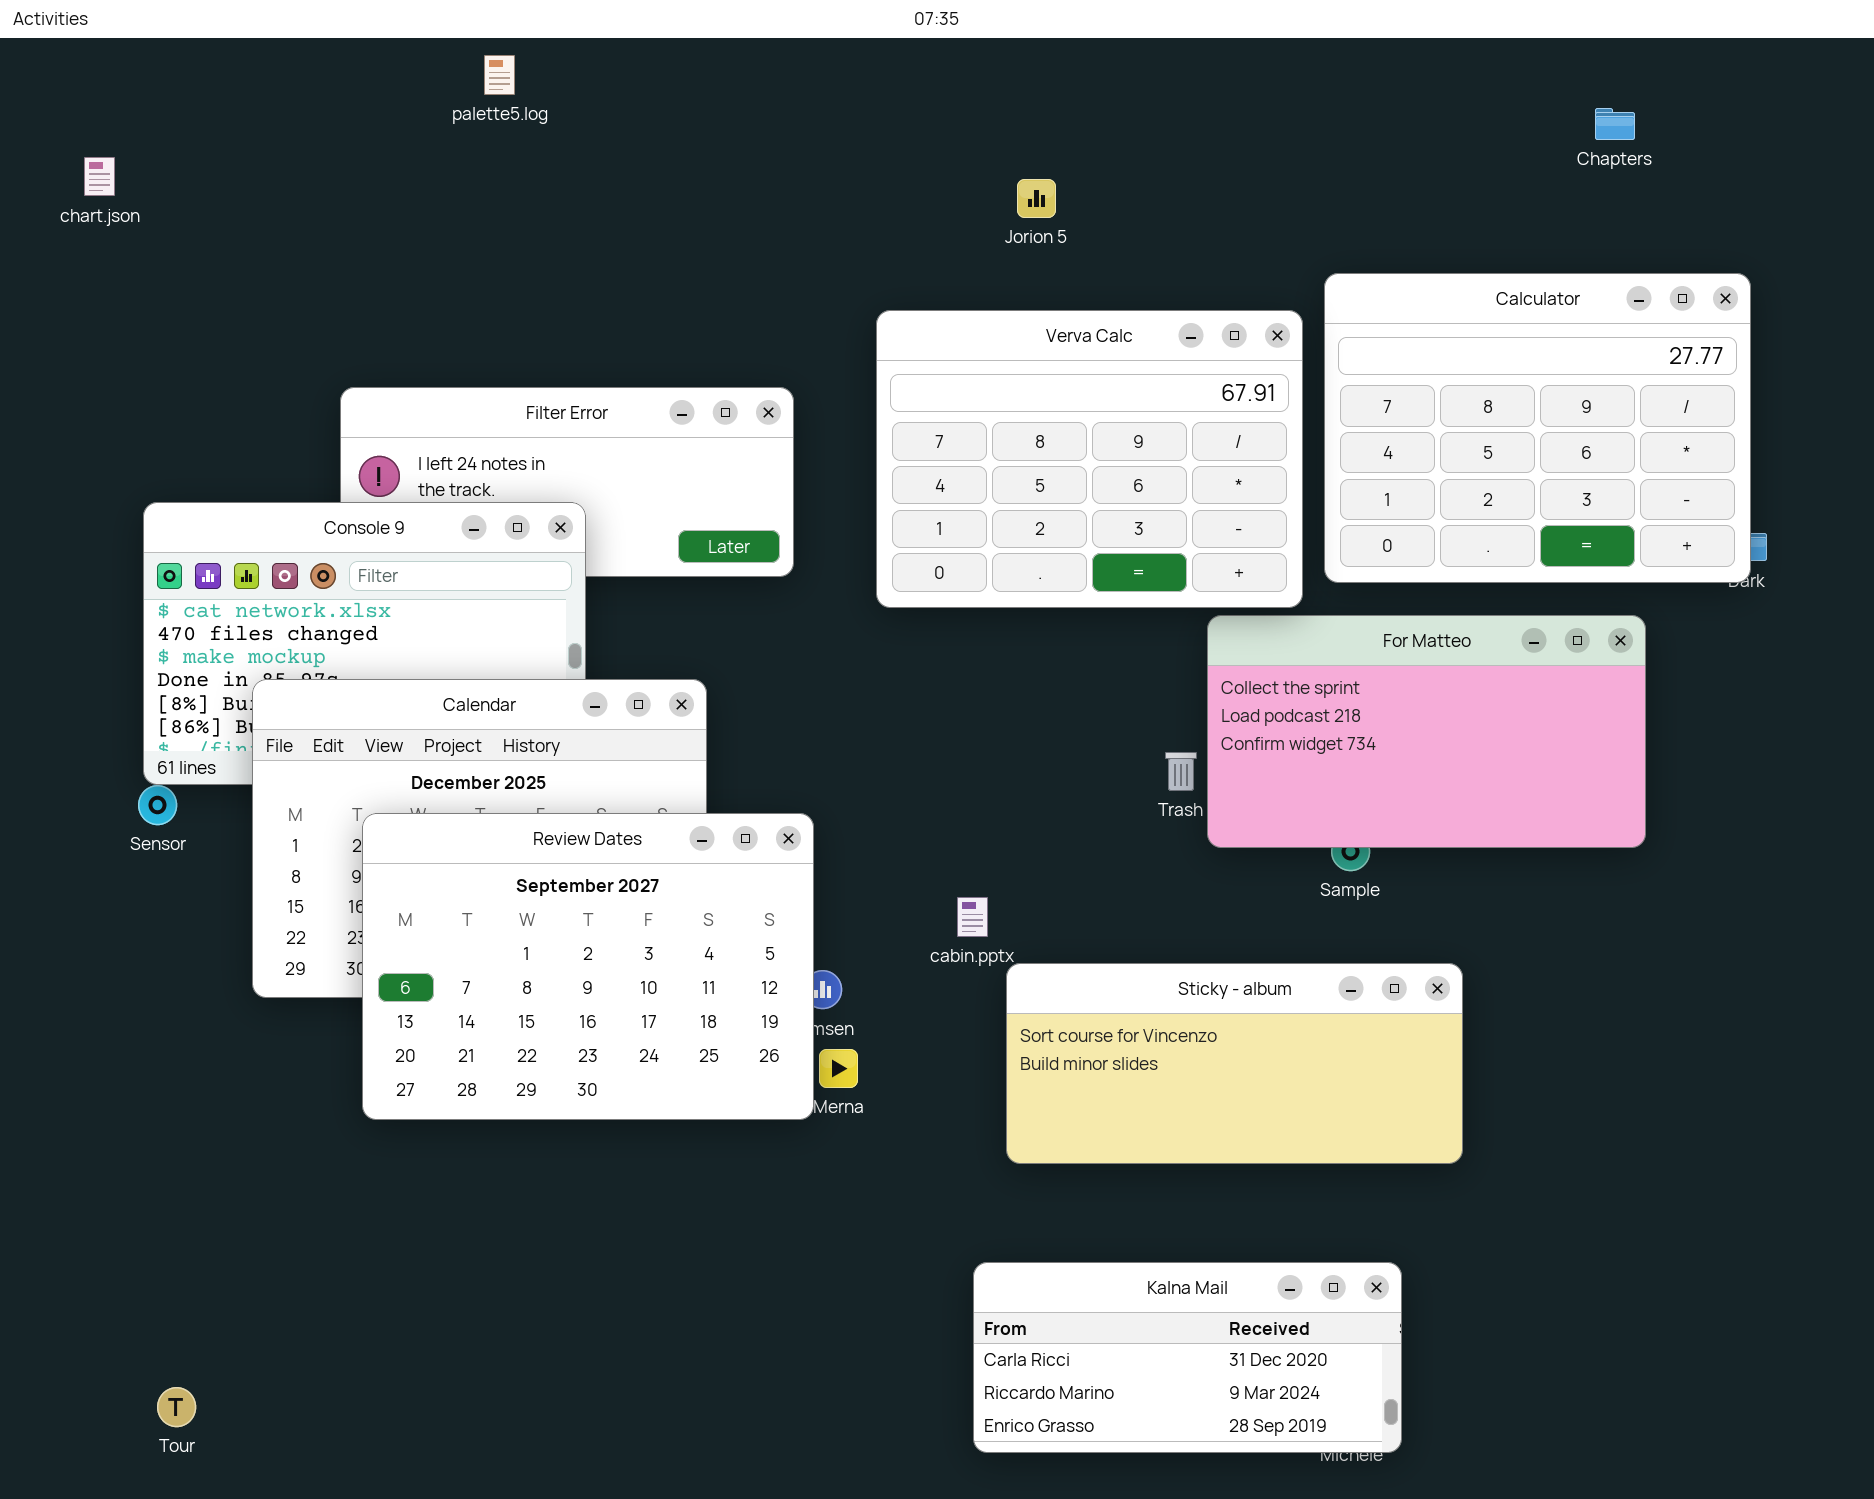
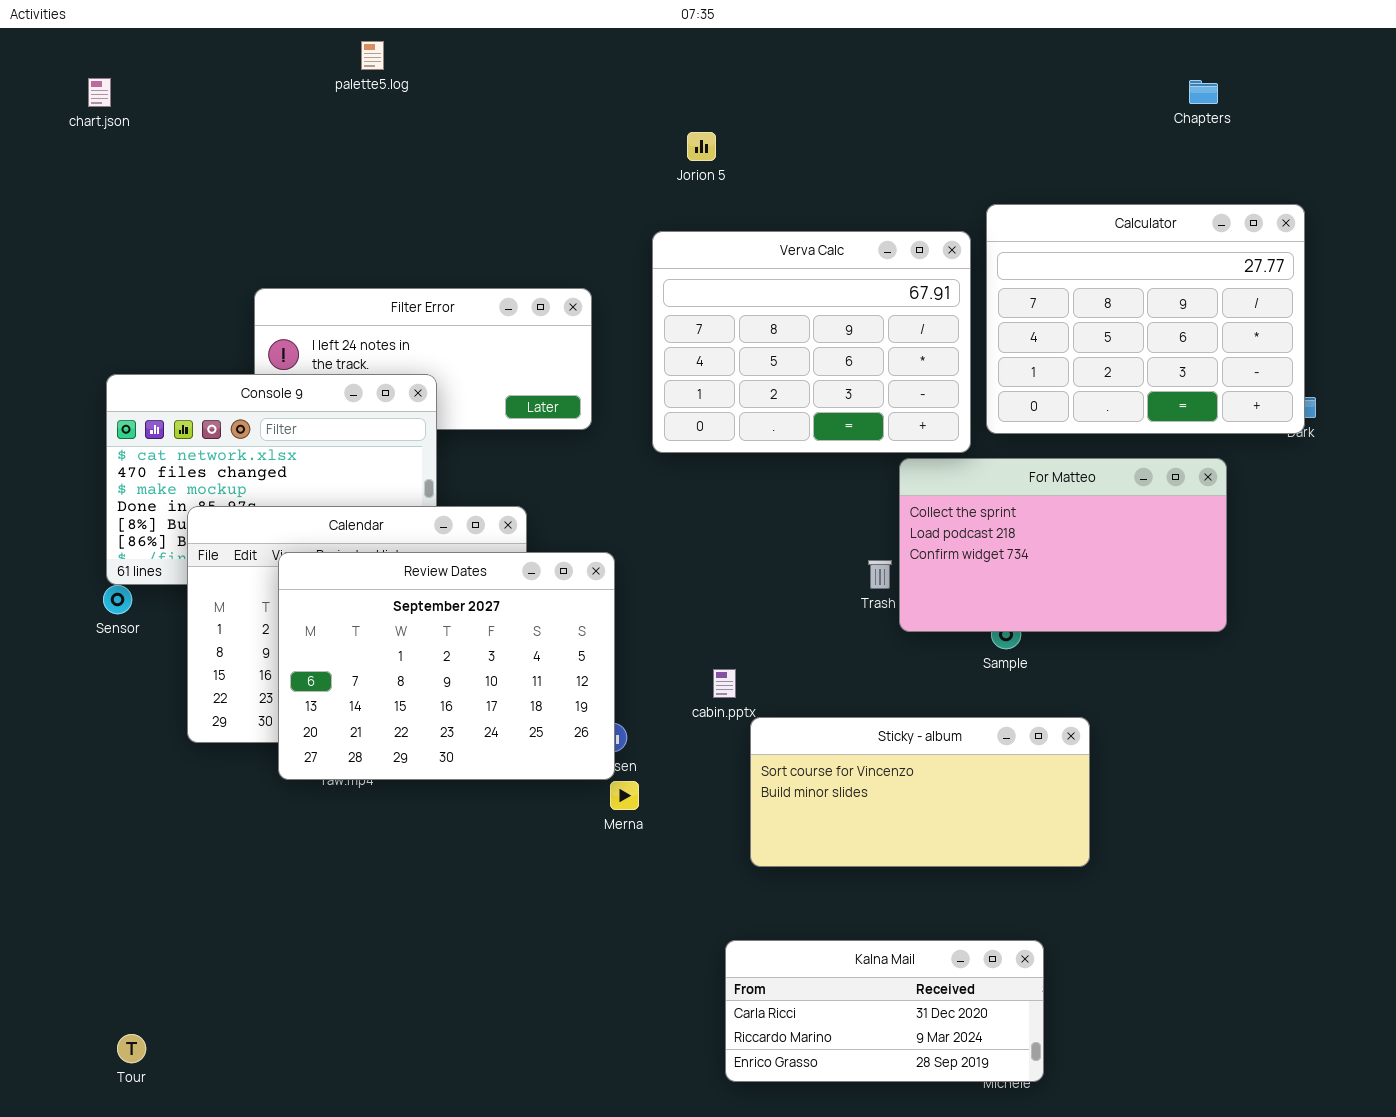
chart.json: [84,157,115,196] -> [88,78,111,107], moved
Jorion 5: [1017,179,1056,218] -> [687,132,716,161], moved
Review Dates: [362,813,814,1120] -> [278,552,615,780], moved

